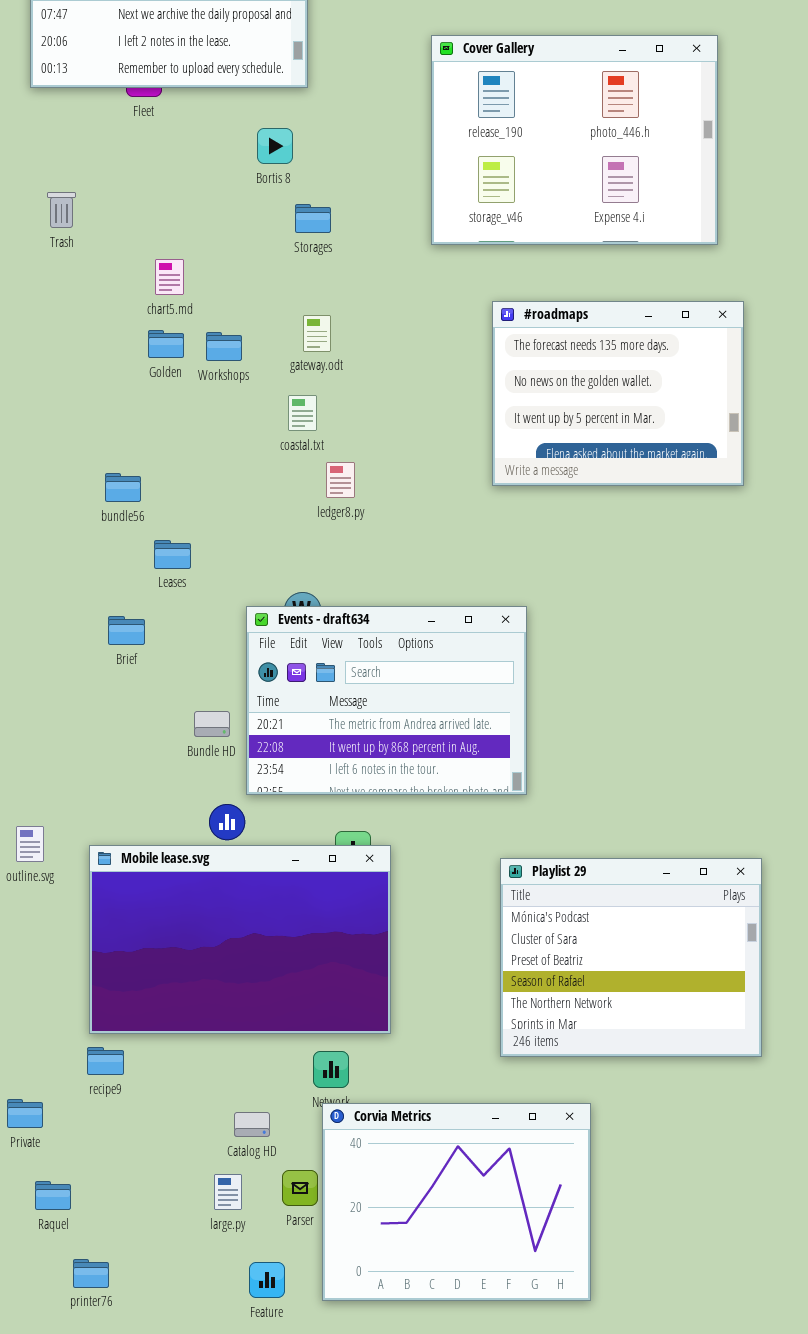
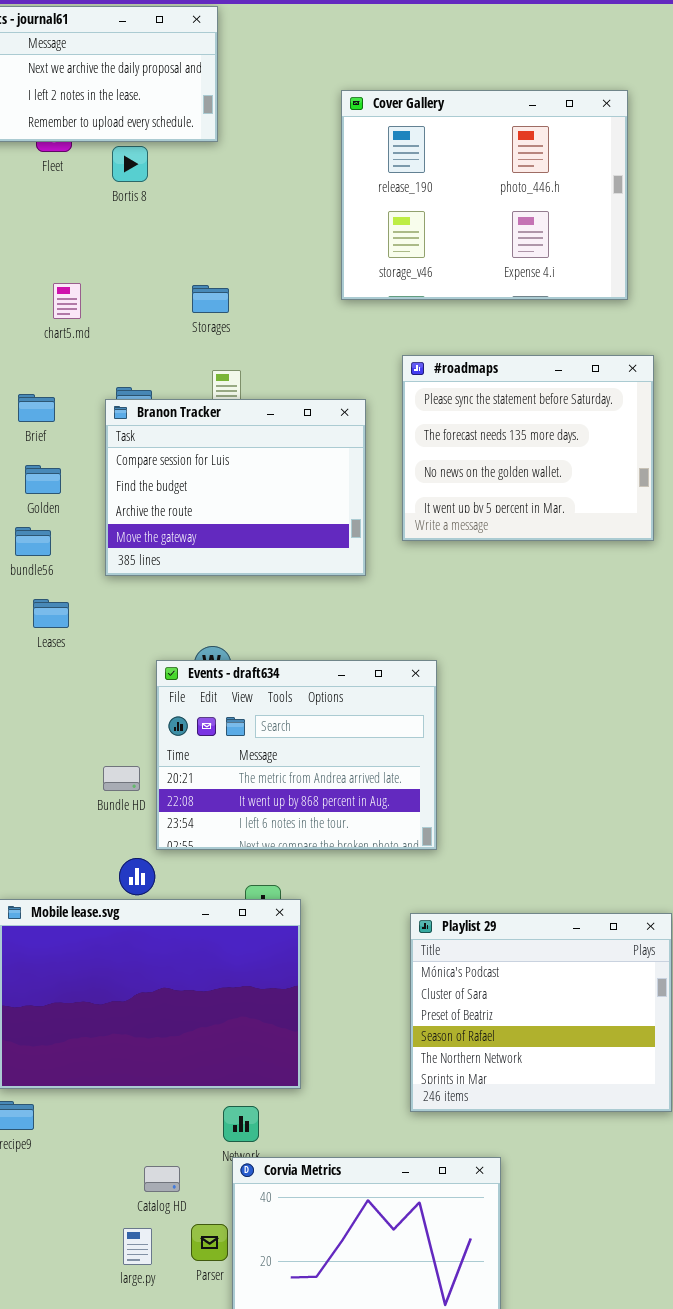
Bortis 8: [257,128,293,164] -> [112,146,148,182], moved
Storages: [295,204,331,233] -> [192,285,229,313], moved
chart5.md: [155,259,184,295] -> [53,283,81,319], moved
#roadmaps: [492,301,744,486] -> [402,355,654,541], scrolled up 1 row
Golden: [148,330,184,358] -> [25,465,61,494], moved
Branon Tracker: none -> [105,399,366,576], opened
Leases: [154,540,191,569] -> [33,599,69,628], moved
Brief: [108,616,145,645] -> [18,394,55,422], moved

